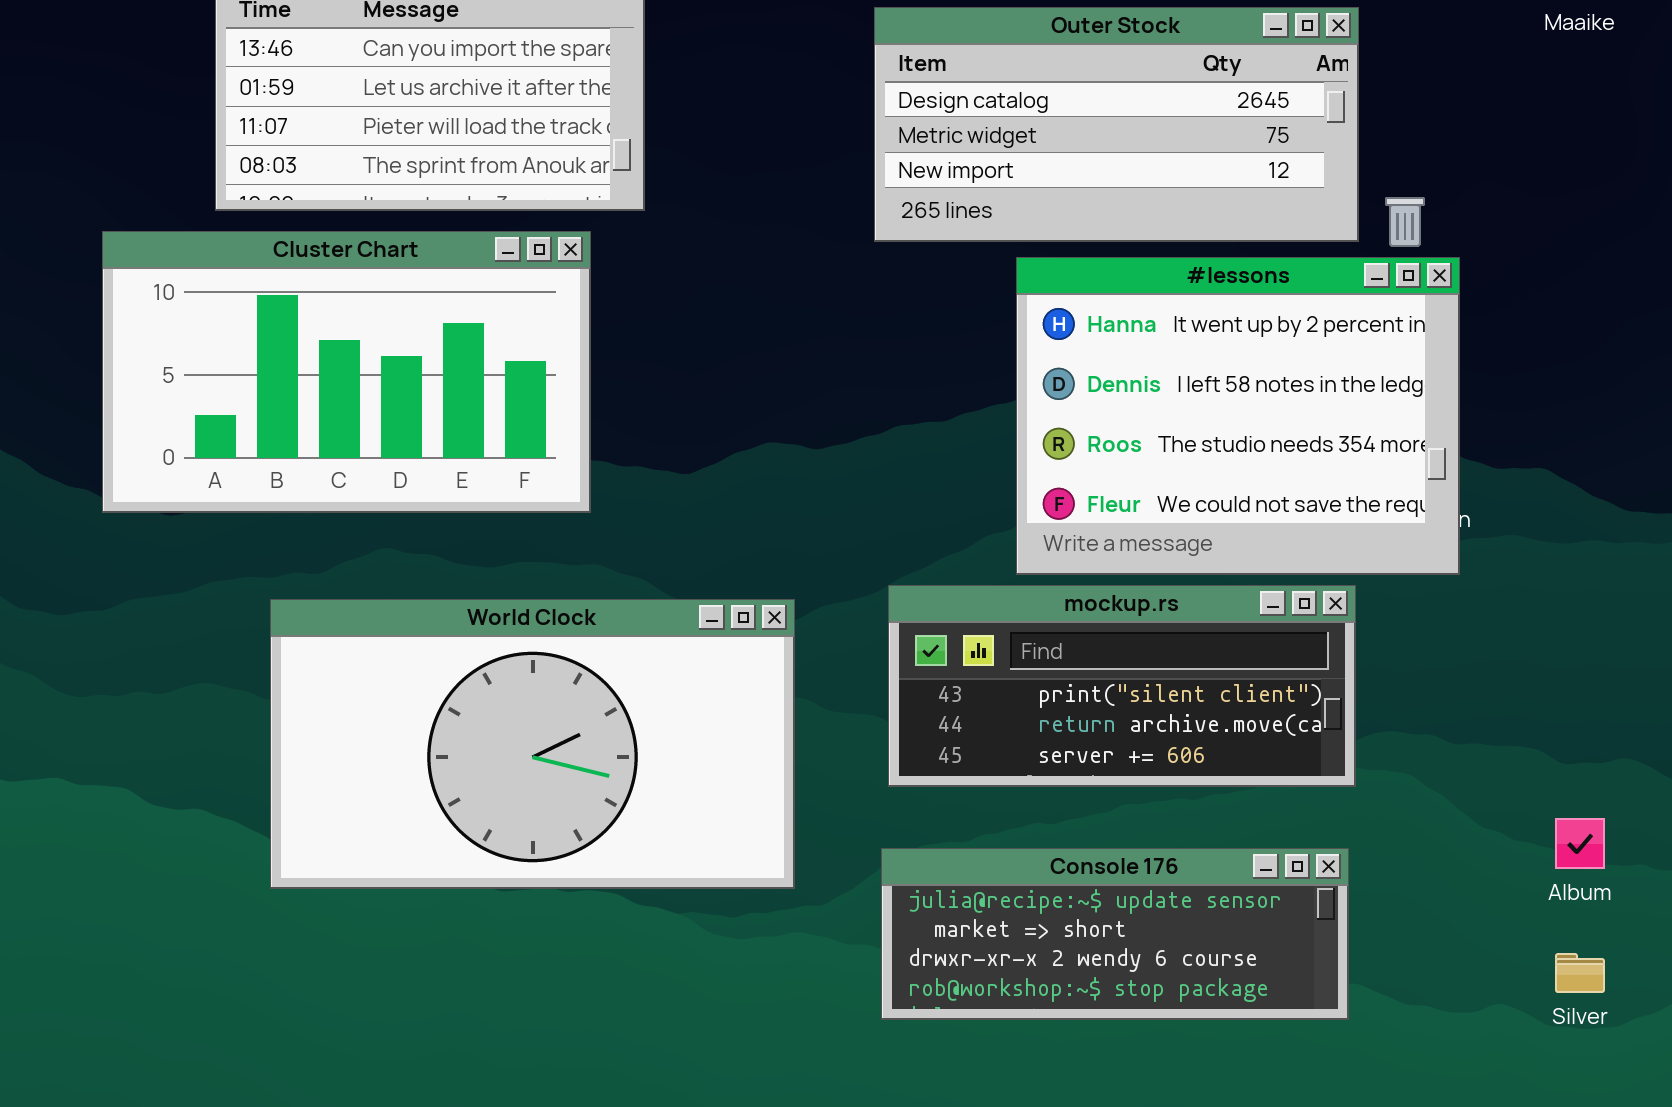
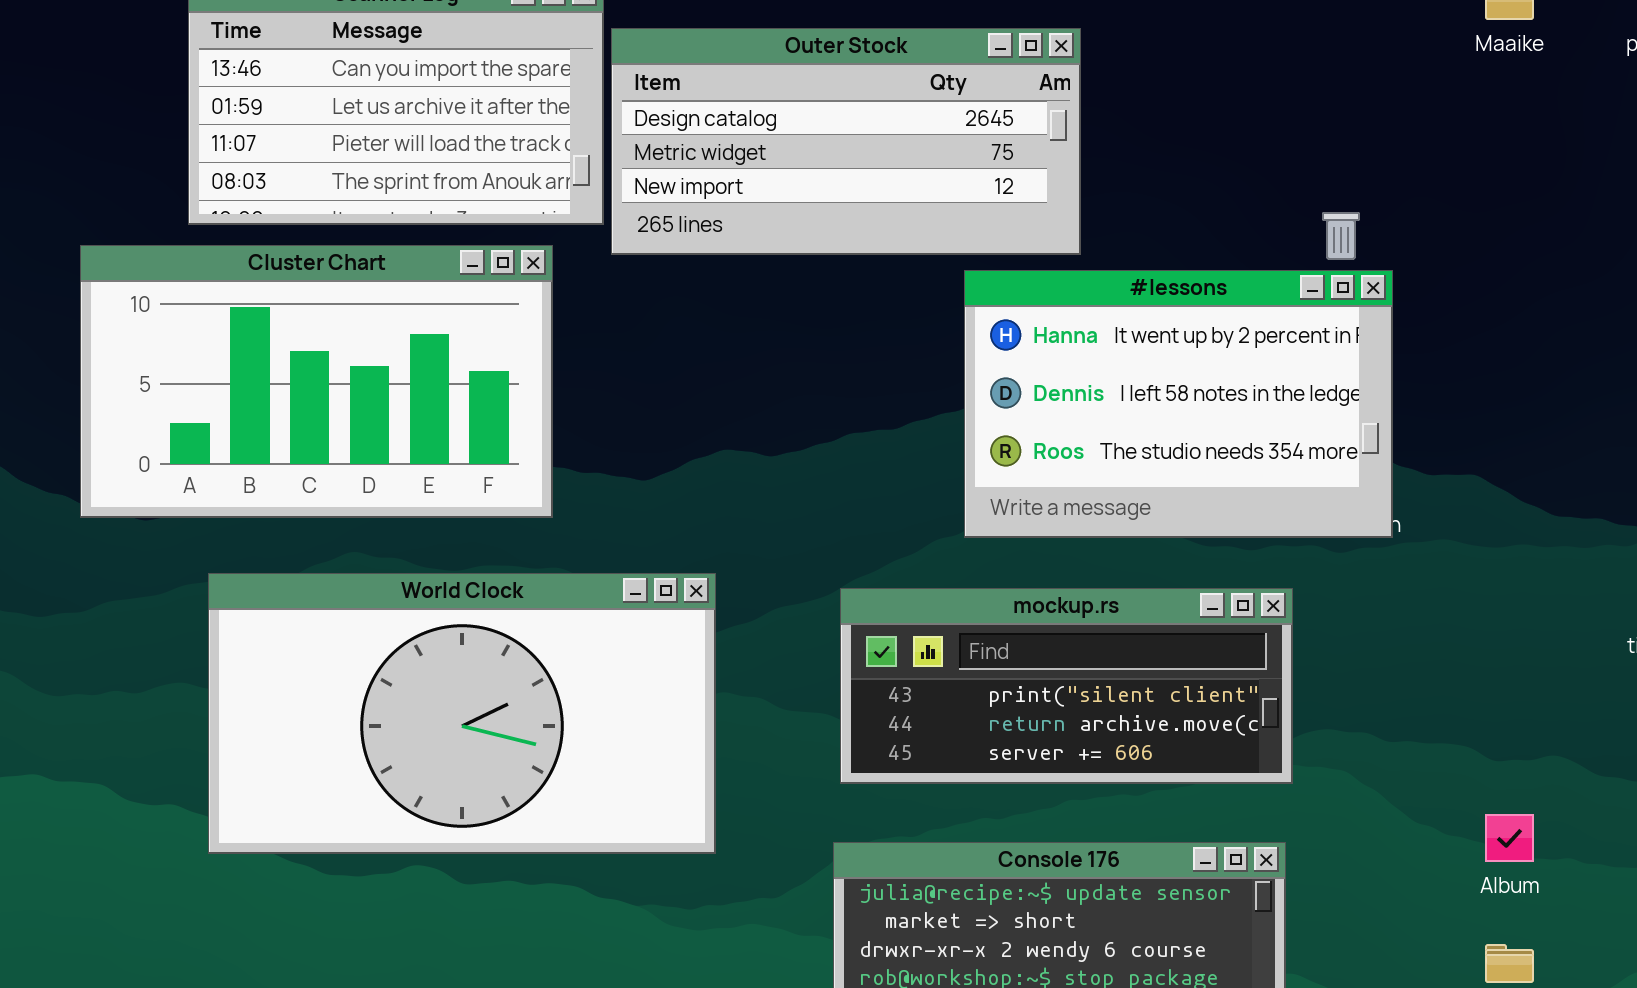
Outer Stock: [874,7,1359,242] -> [611,28,1081,255], moved
#lessons: [1016,257,1460,575] -> [964,270,1393,538], resized
World Clock: [270,599,795,889] -> [208,573,716,854], moved

